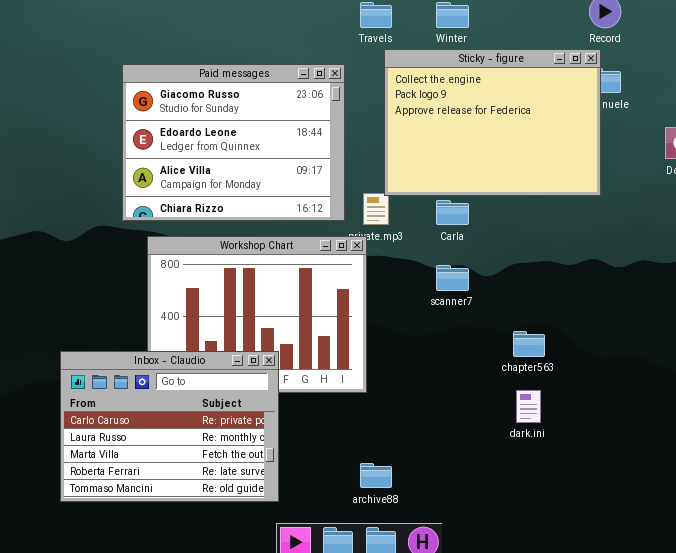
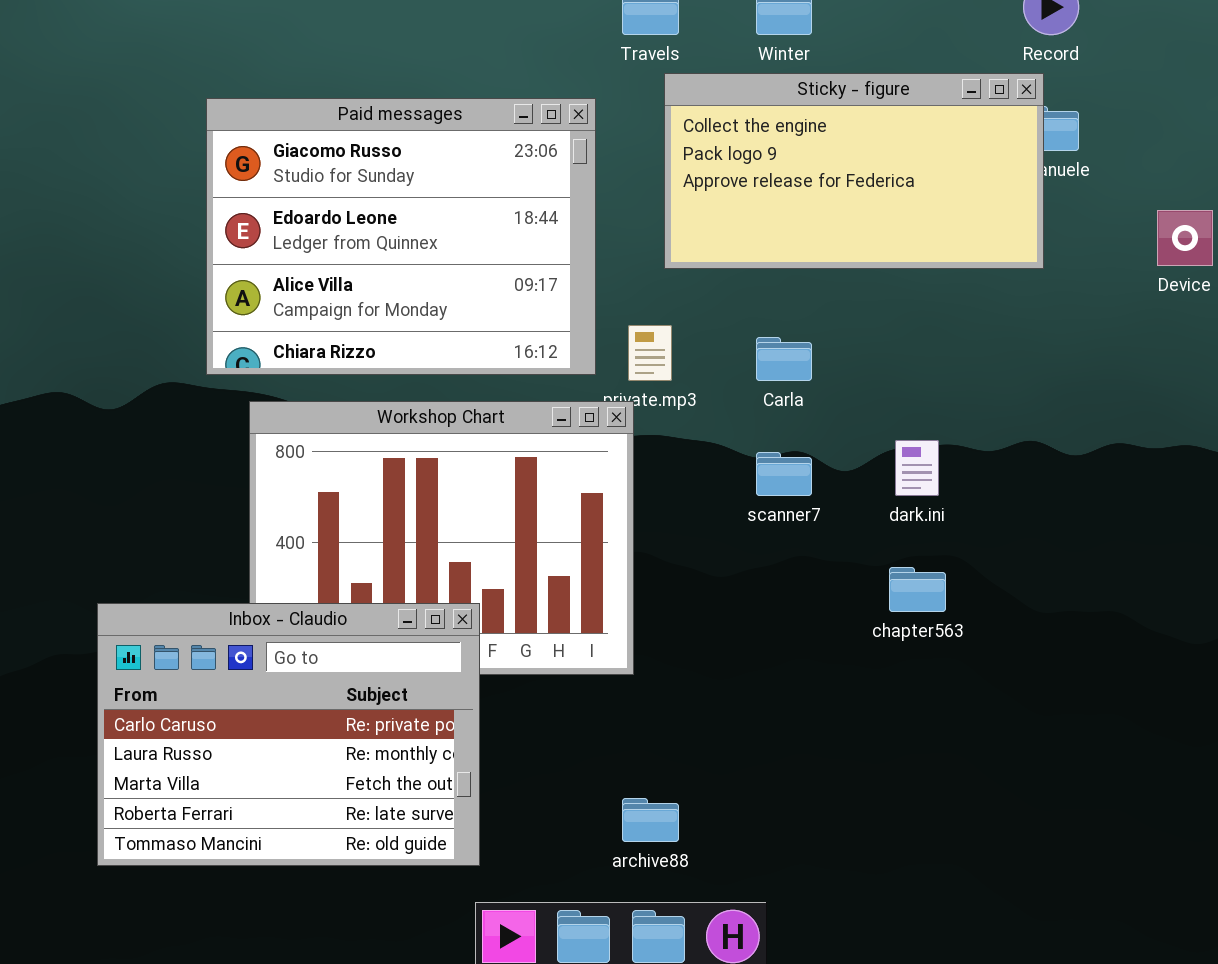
Sticky - figure: [384,49,601,196] -> [664,73,1044,269], resized
dark.ini: [516,390,541,423] -> [895,440,939,496], moved

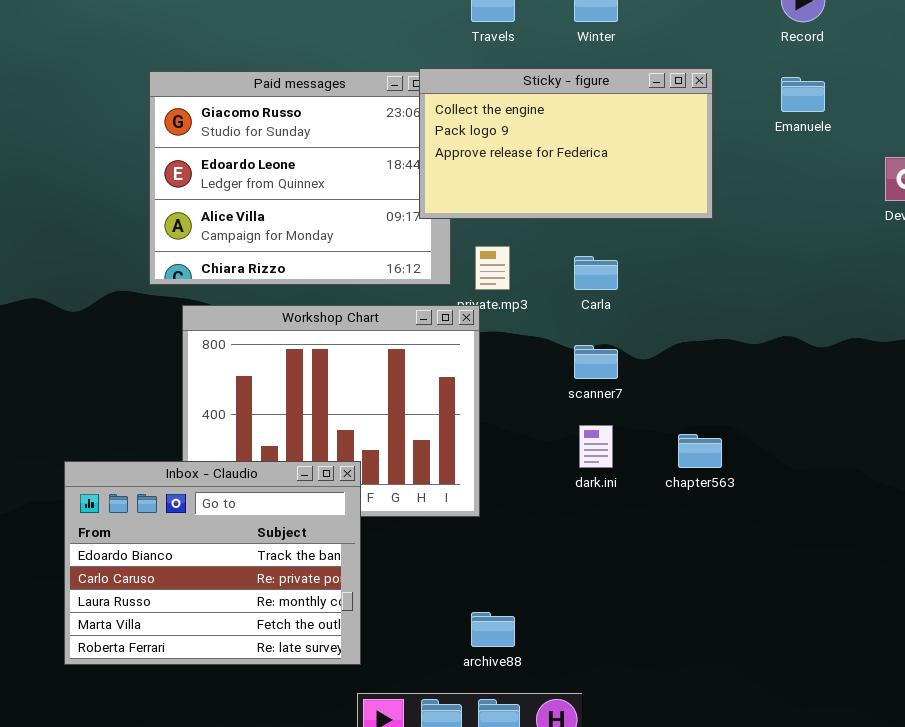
Sticky - figure: [664,73,1044,269] -> [419,68,713,219], moved
dark.ini: [895,440,939,496] -> [579,425,613,468], moved
Inbox - Claudio: [97,603,480,866] -> [64,461,361,665], scrolled up 1 row

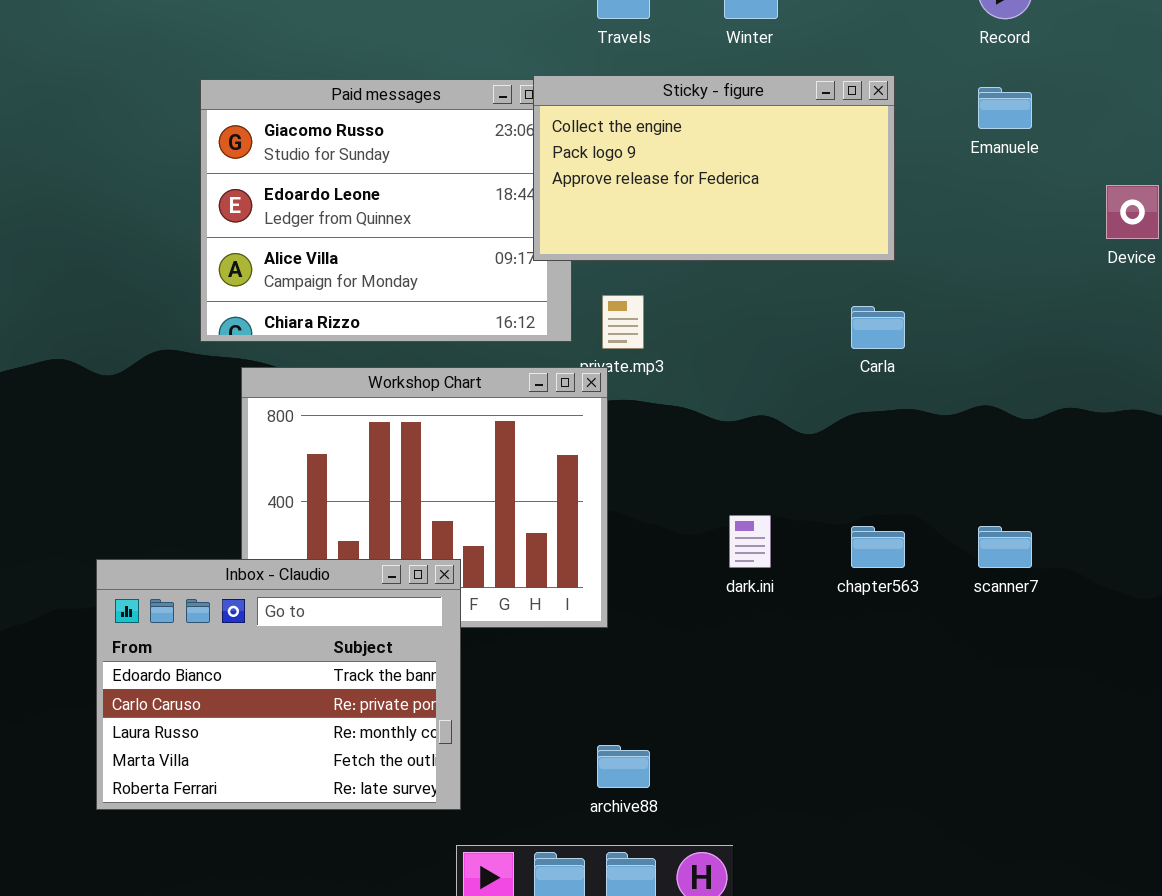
Carla: [574,256,618,290] -> [851,306,905,349], moved
scanner7: [574,345,618,379] -> [978,526,1032,568], moved

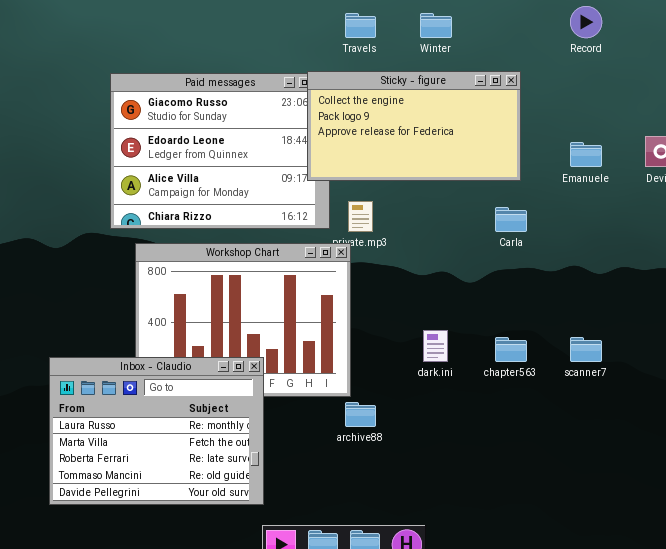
Emanuele: [978,87,1032,129] -> [570,142,602,167], moved
Inbox - Claudio: [96,559,461,810] -> [49,357,264,505], scrolled down 2 rows
archive88: [597,745,650,788] -> [345,402,376,427], moved

